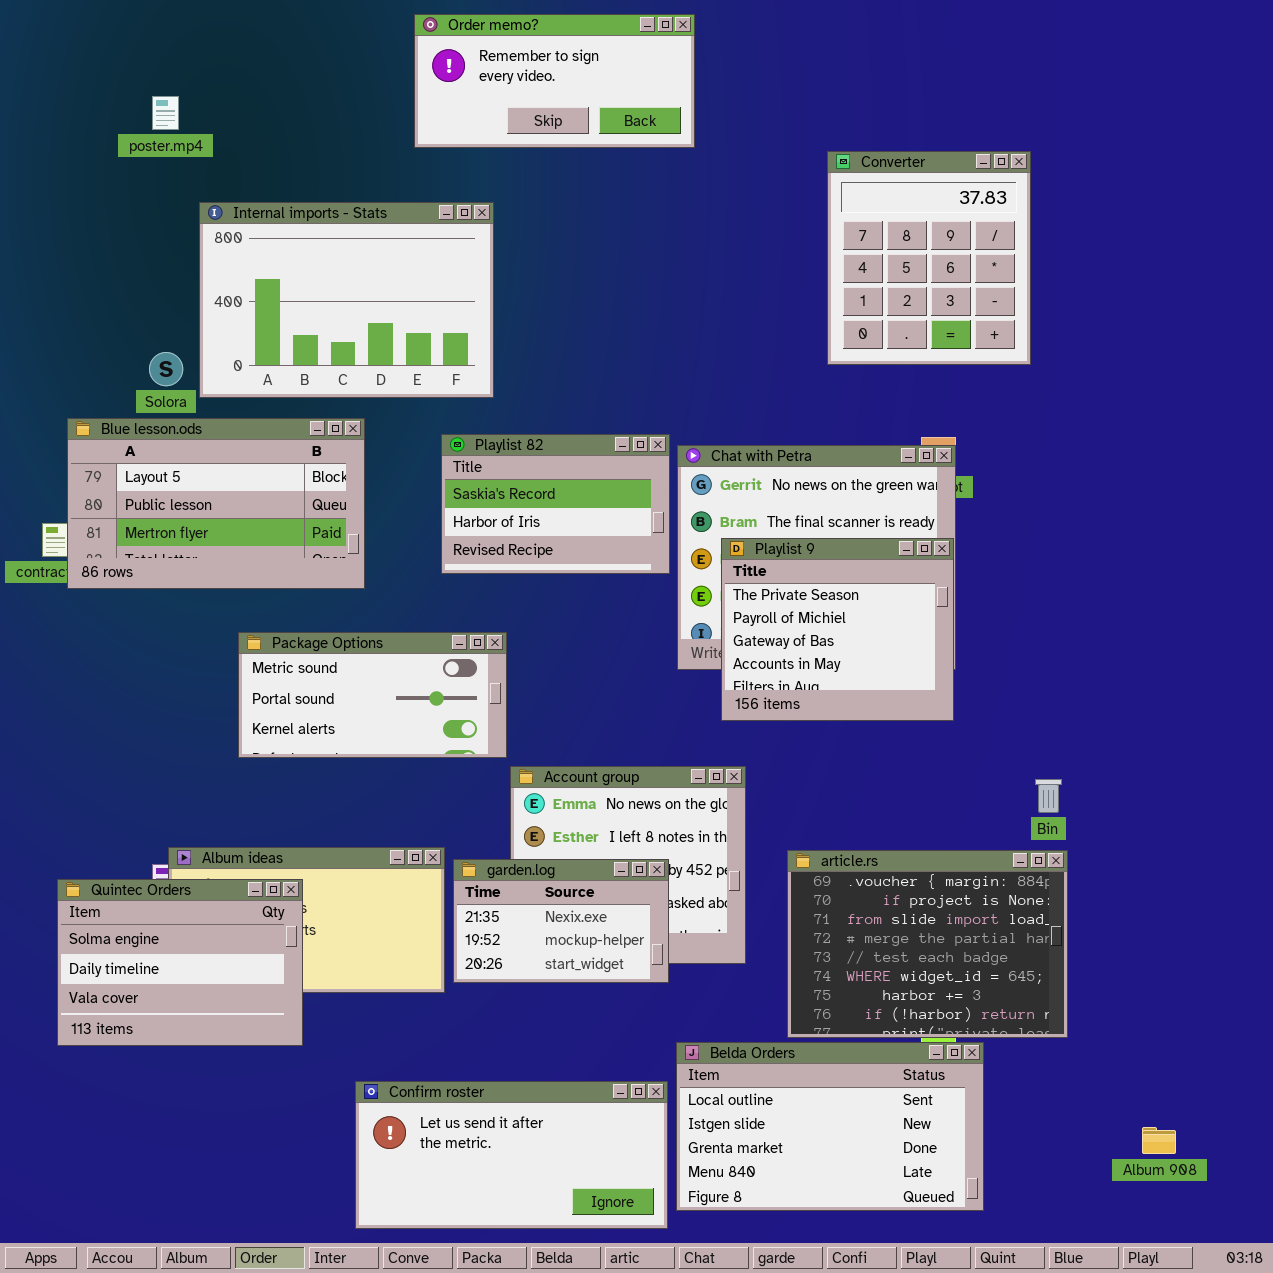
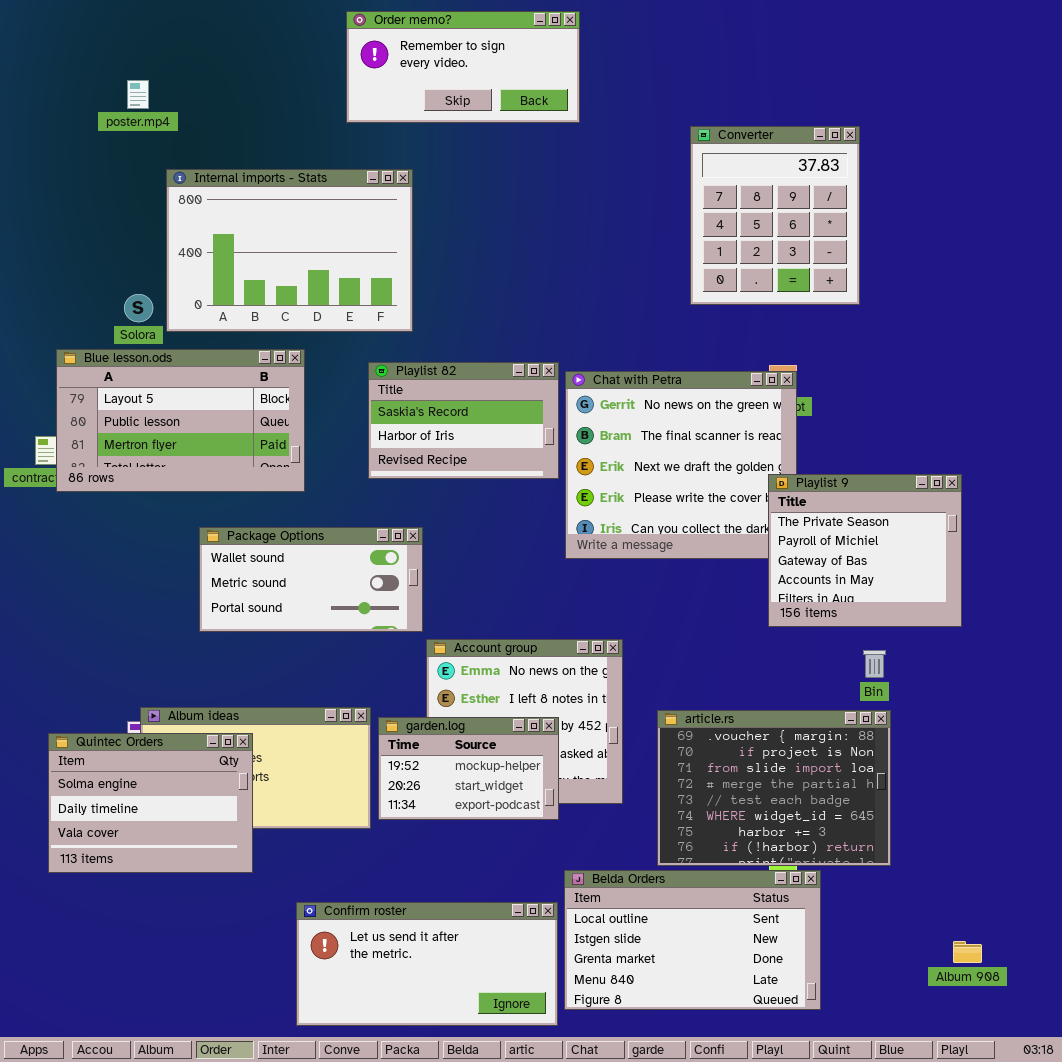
Playlist 9: [721,538,954,721] -> [768,474,962,627], moved
Package Options: [238,632,507,758] -> [199,527,423,632], scrolled up 1 row
garden.log: [453,859,669,983] -> [378,717,559,820], scrolled down 1 row

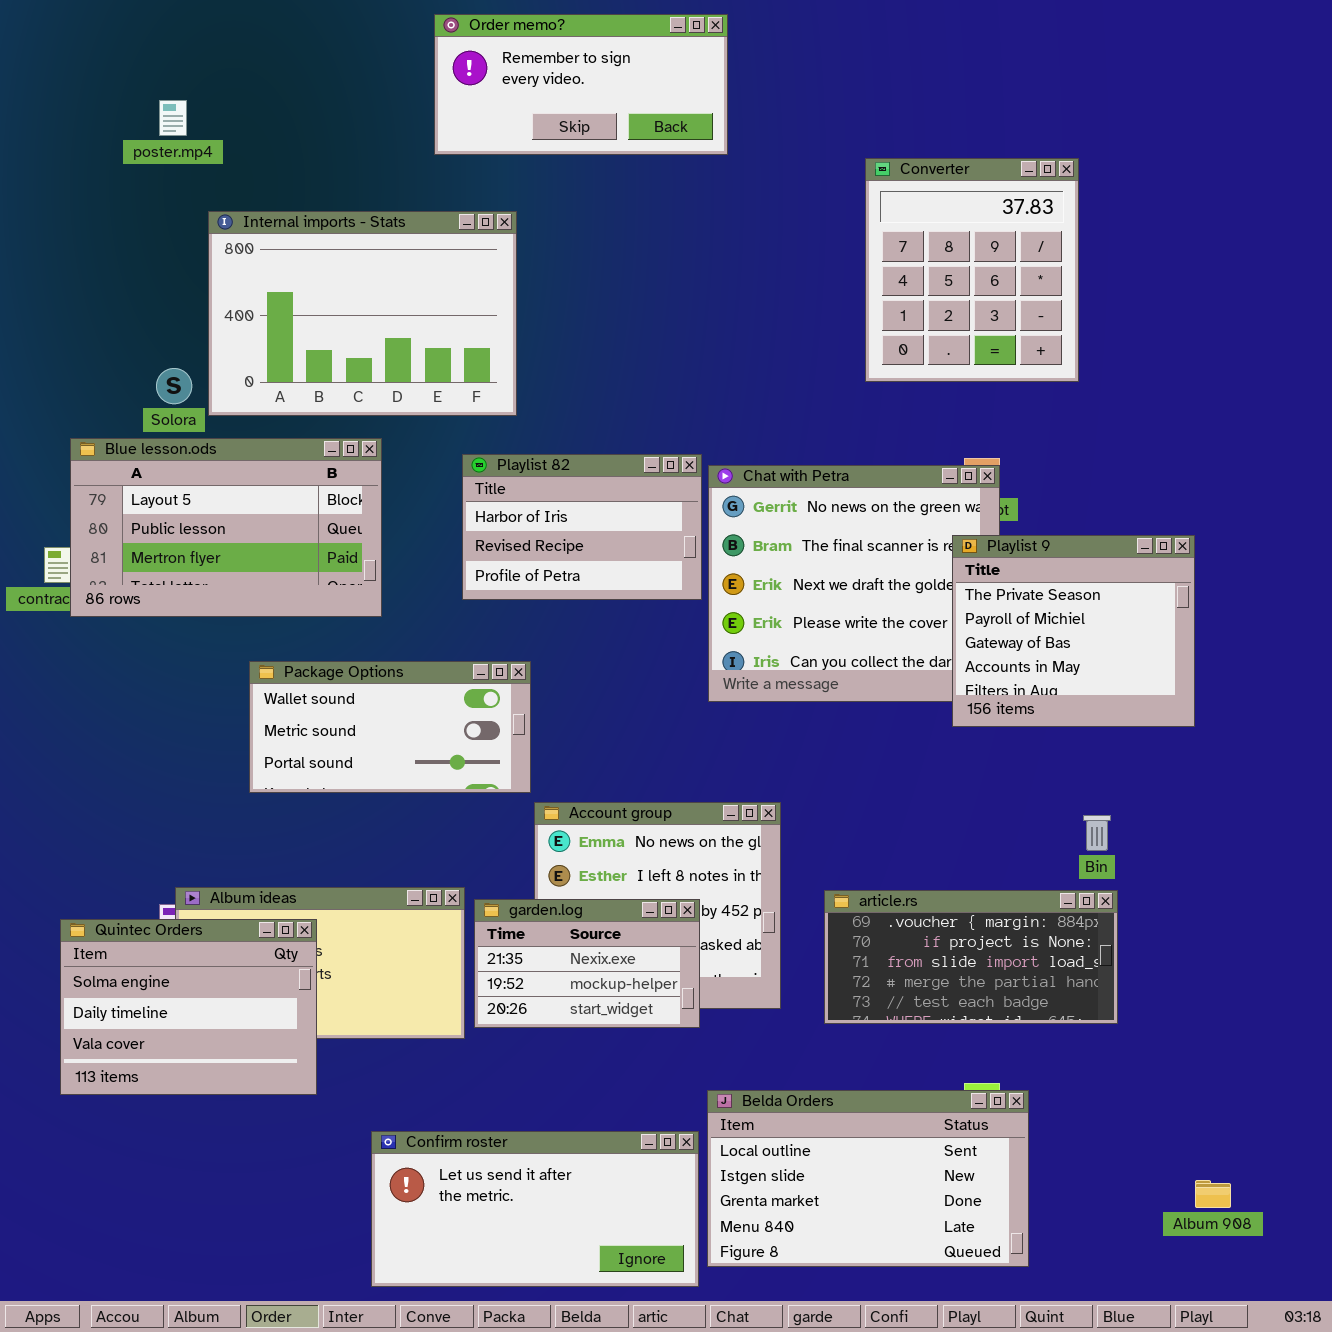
Playlist 82: [368,362,559,479] -> [462,454,702,600], scrolled down 1 row
Playlist 9: [768,474,962,627] -> [952,535,1195,727], moved
article.rs: [657,710,891,866] -> [824,890,1118,1024], resized
garden.log: [378,717,559,820] -> [474,899,700,1028], scrolled up 1 row

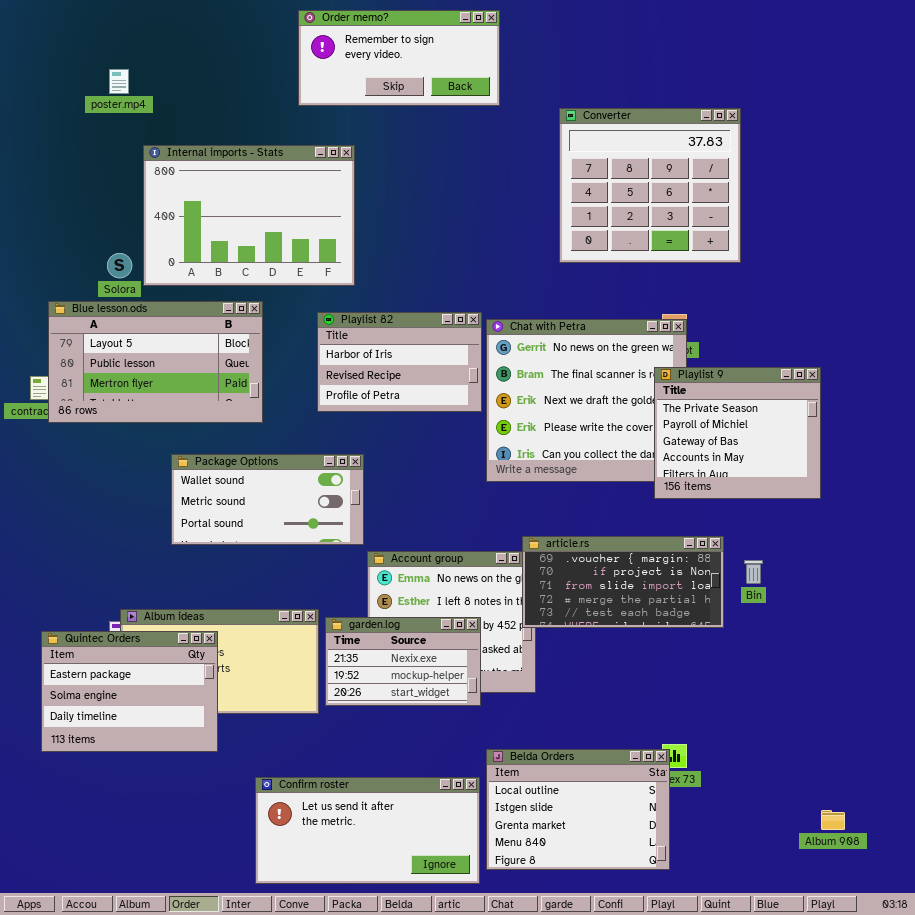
Converter: [865,158,1079,382] -> [559,108,741,263], resized
article.rs: [824,890,1118,1024] -> [522,536,724,628], moved
Quintec Orders: [60,919,317,1095] -> [41,631,218,752], scrolled up 1 row
Belda Orders: [707,1090,1029,1267] -> [486,749,670,870], resized

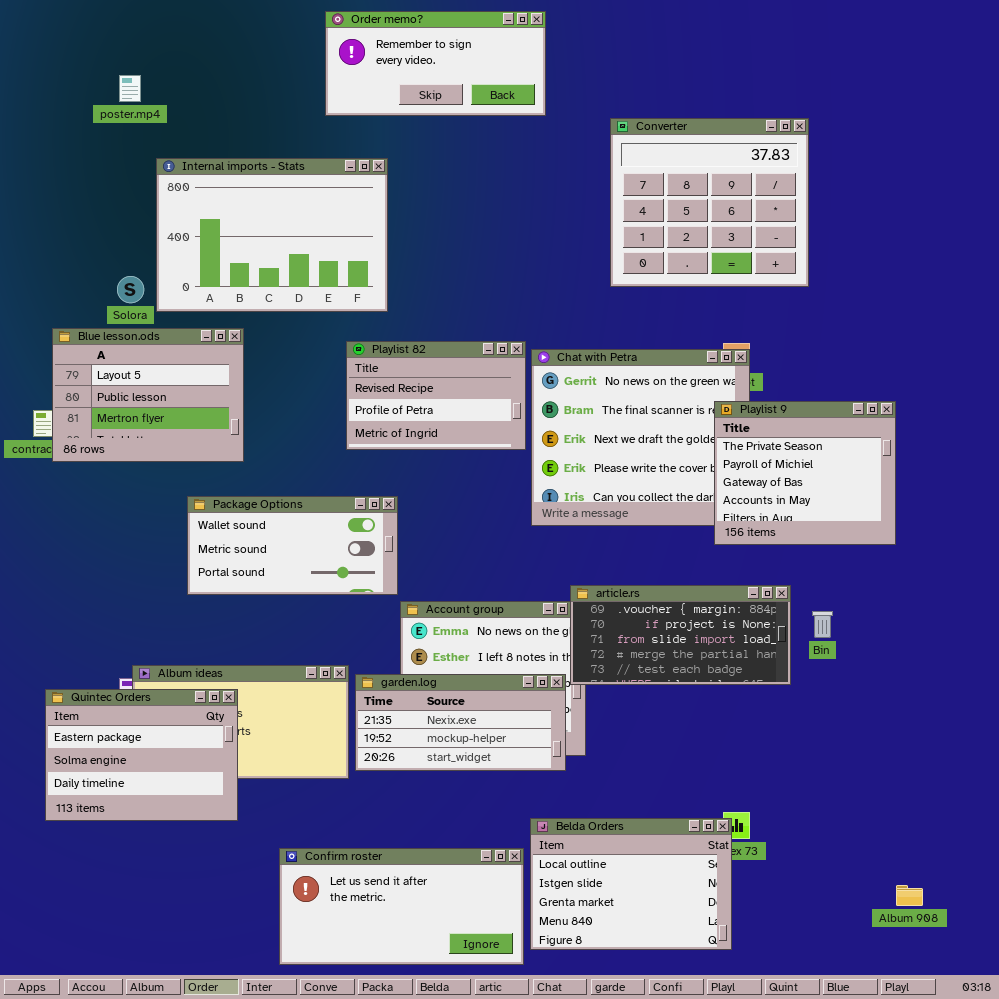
Blue lesson.ods: [48,301,263,423] -> [52,328,244,462], resized
Playlist 82: [317,312,482,412] -> [346,341,526,450], scrolled down 1 row
garden.log: [325,617,481,706] -> [355,674,566,771], resized

